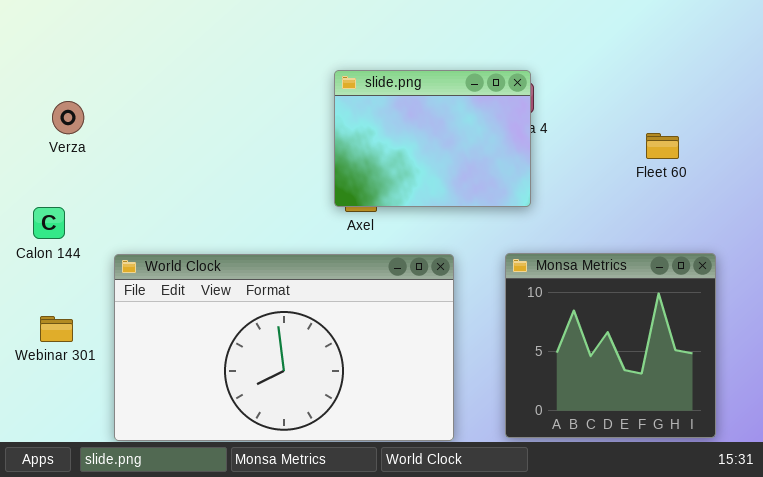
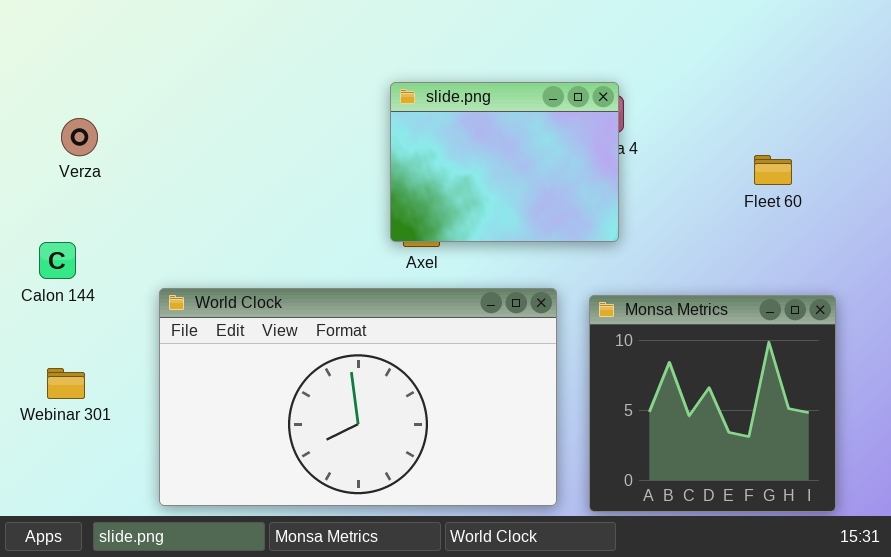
World Clock: [114,254,454,441] -> [159,288,557,506], moved

